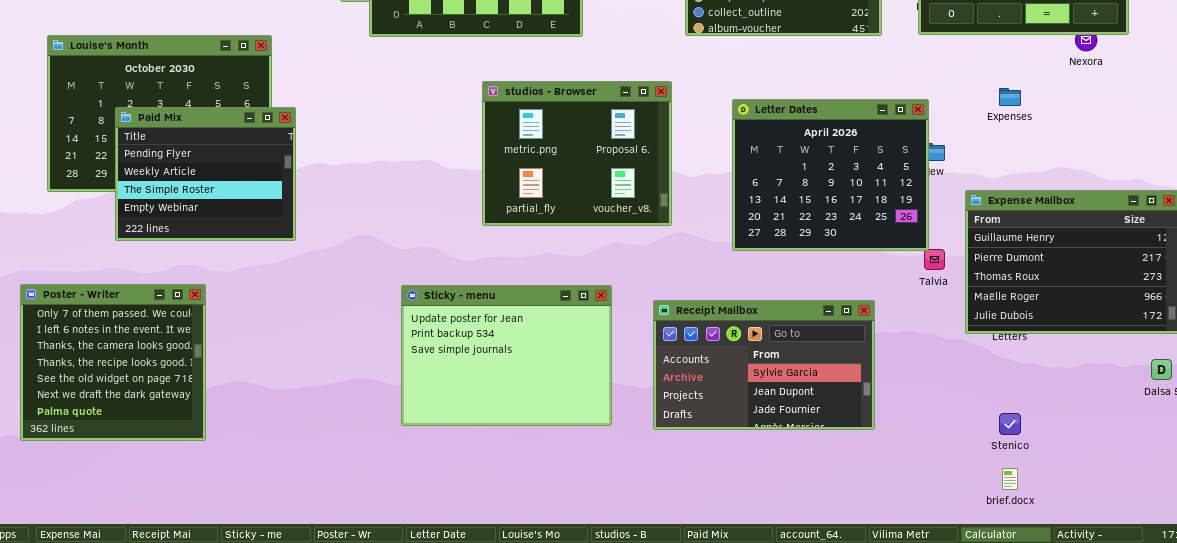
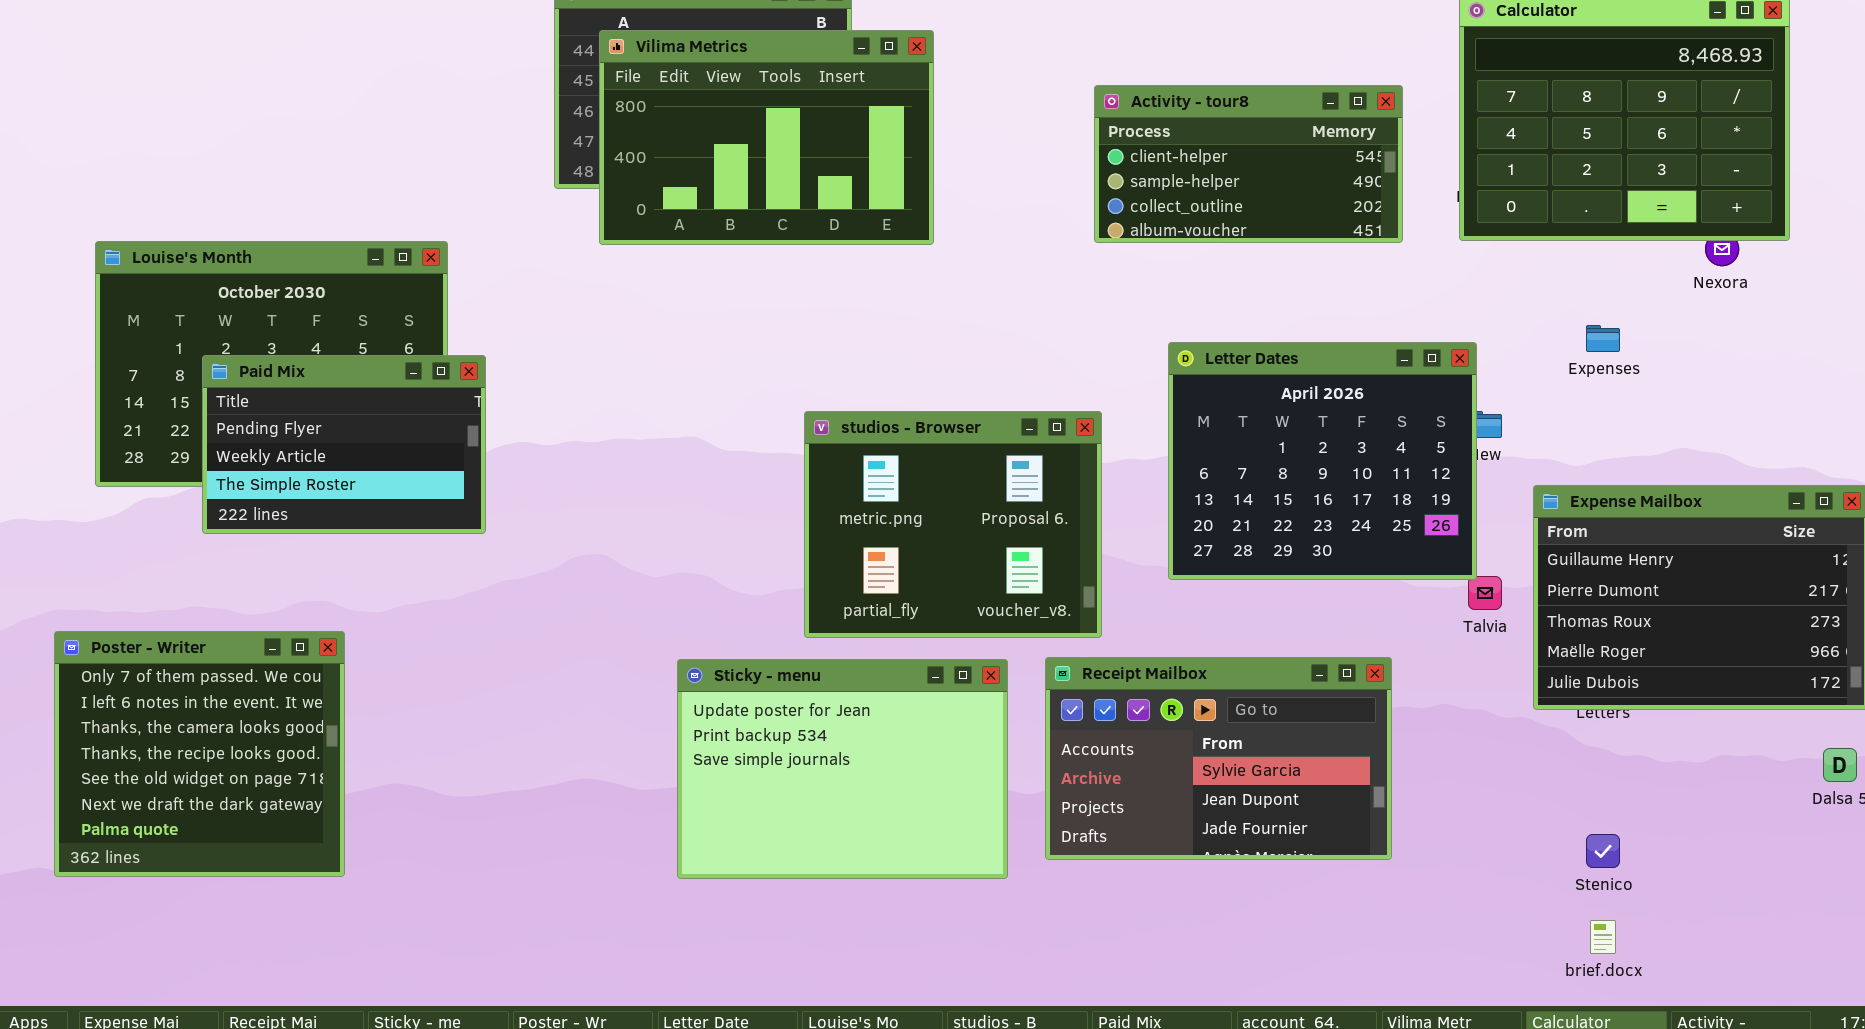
studios - Browser: [482,81,672,226] -> [804,411,1102,638], moved
Paid Mix: [115,107,296,241] -> [202,355,486,534], resized
Sticky - menu: [401,285,612,426] -> [677,659,1008,879], moved

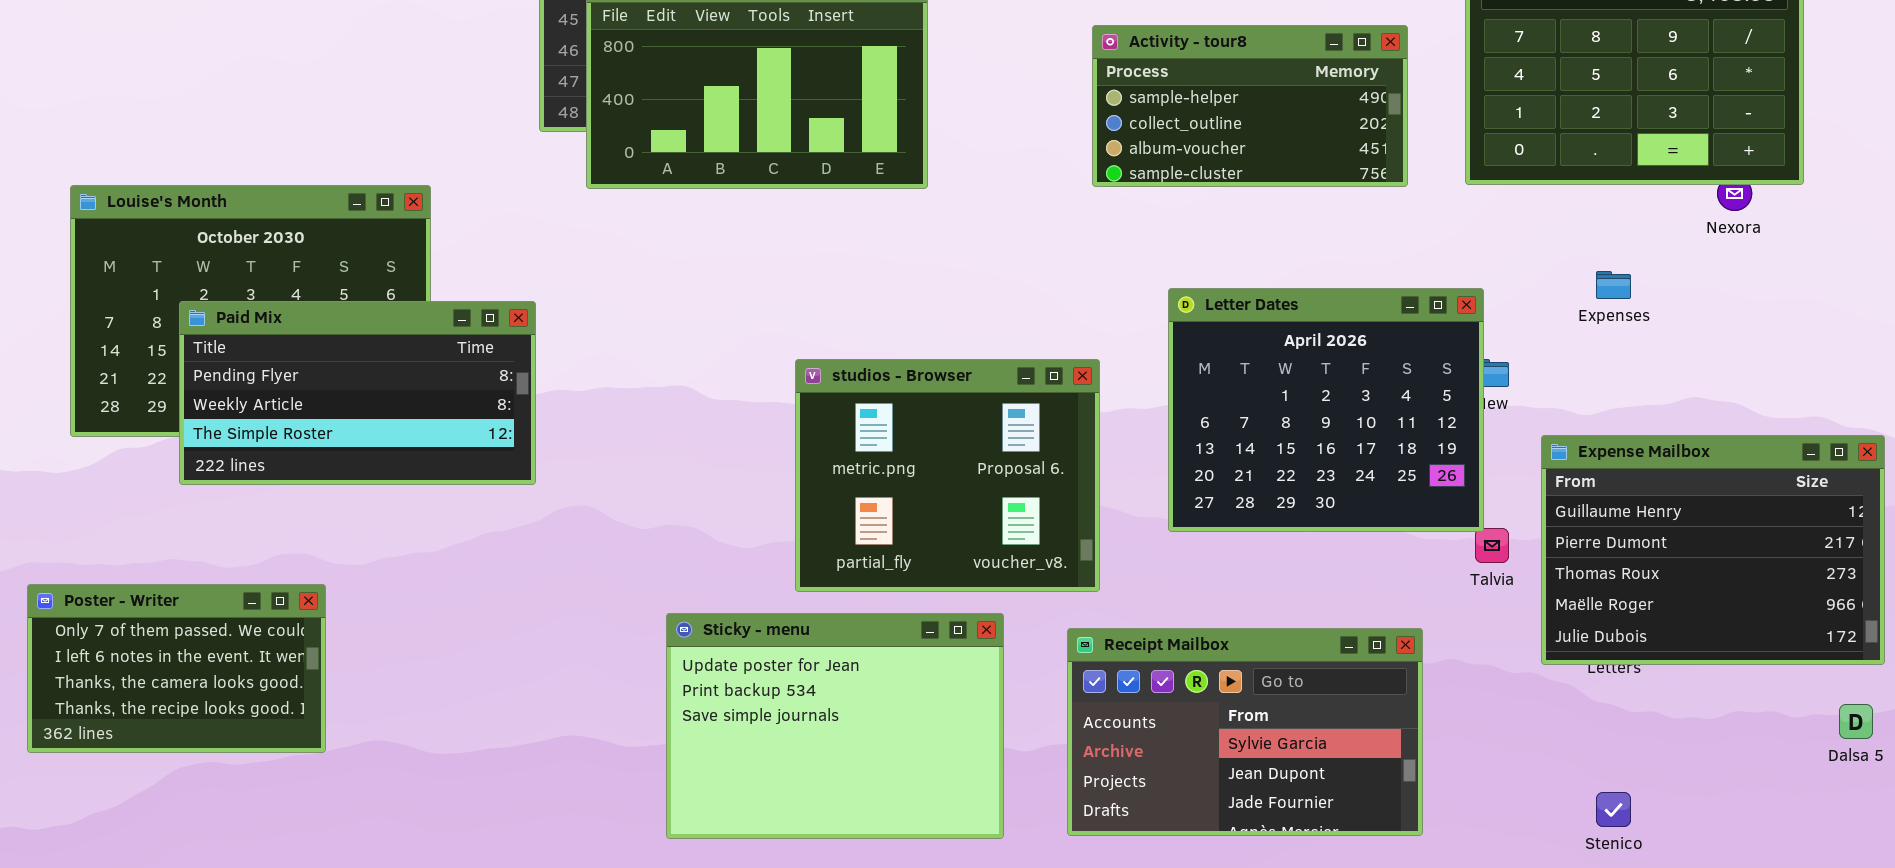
Activity - tour8: [1094,85,1403,243] -> [1092,25,1408,187], scrolled down 1 row
Paid Mix: [202,355,486,534] -> [179,301,536,485], resized
Poster - Writer: [54,631,345,877] -> [27,584,326,753], resized
Receipt Mailbox: [1045,657,1392,860] -> [1067,628,1423,836], moved

